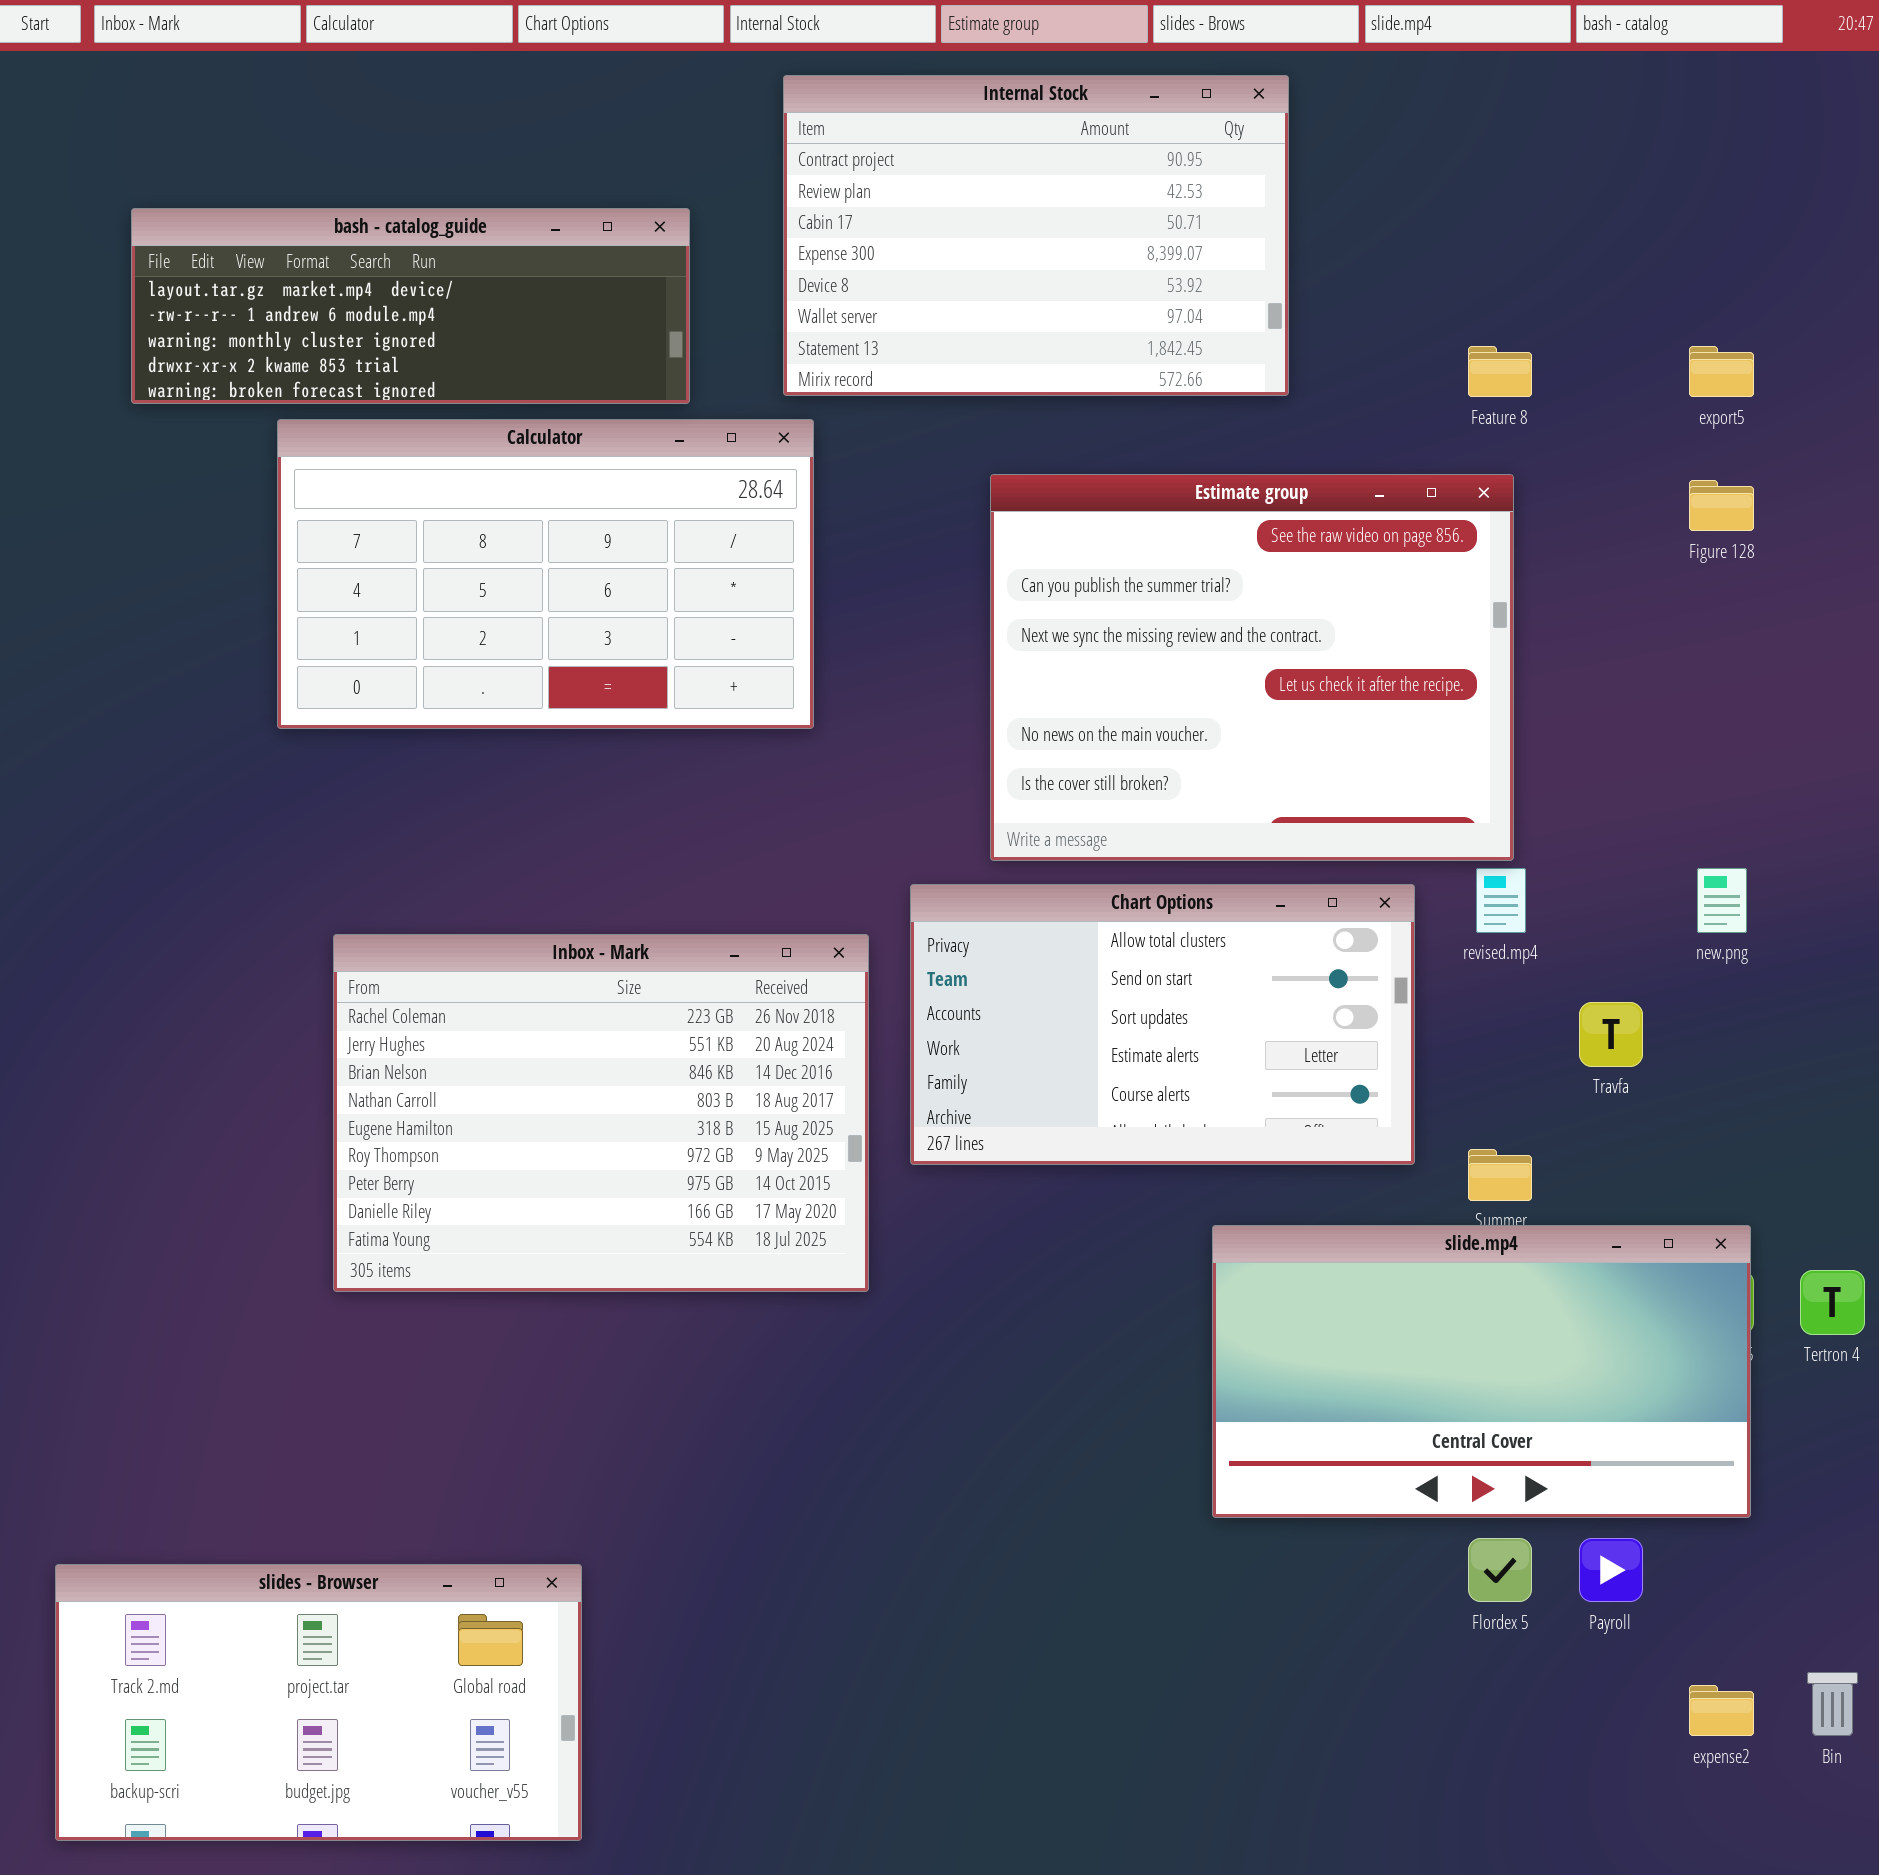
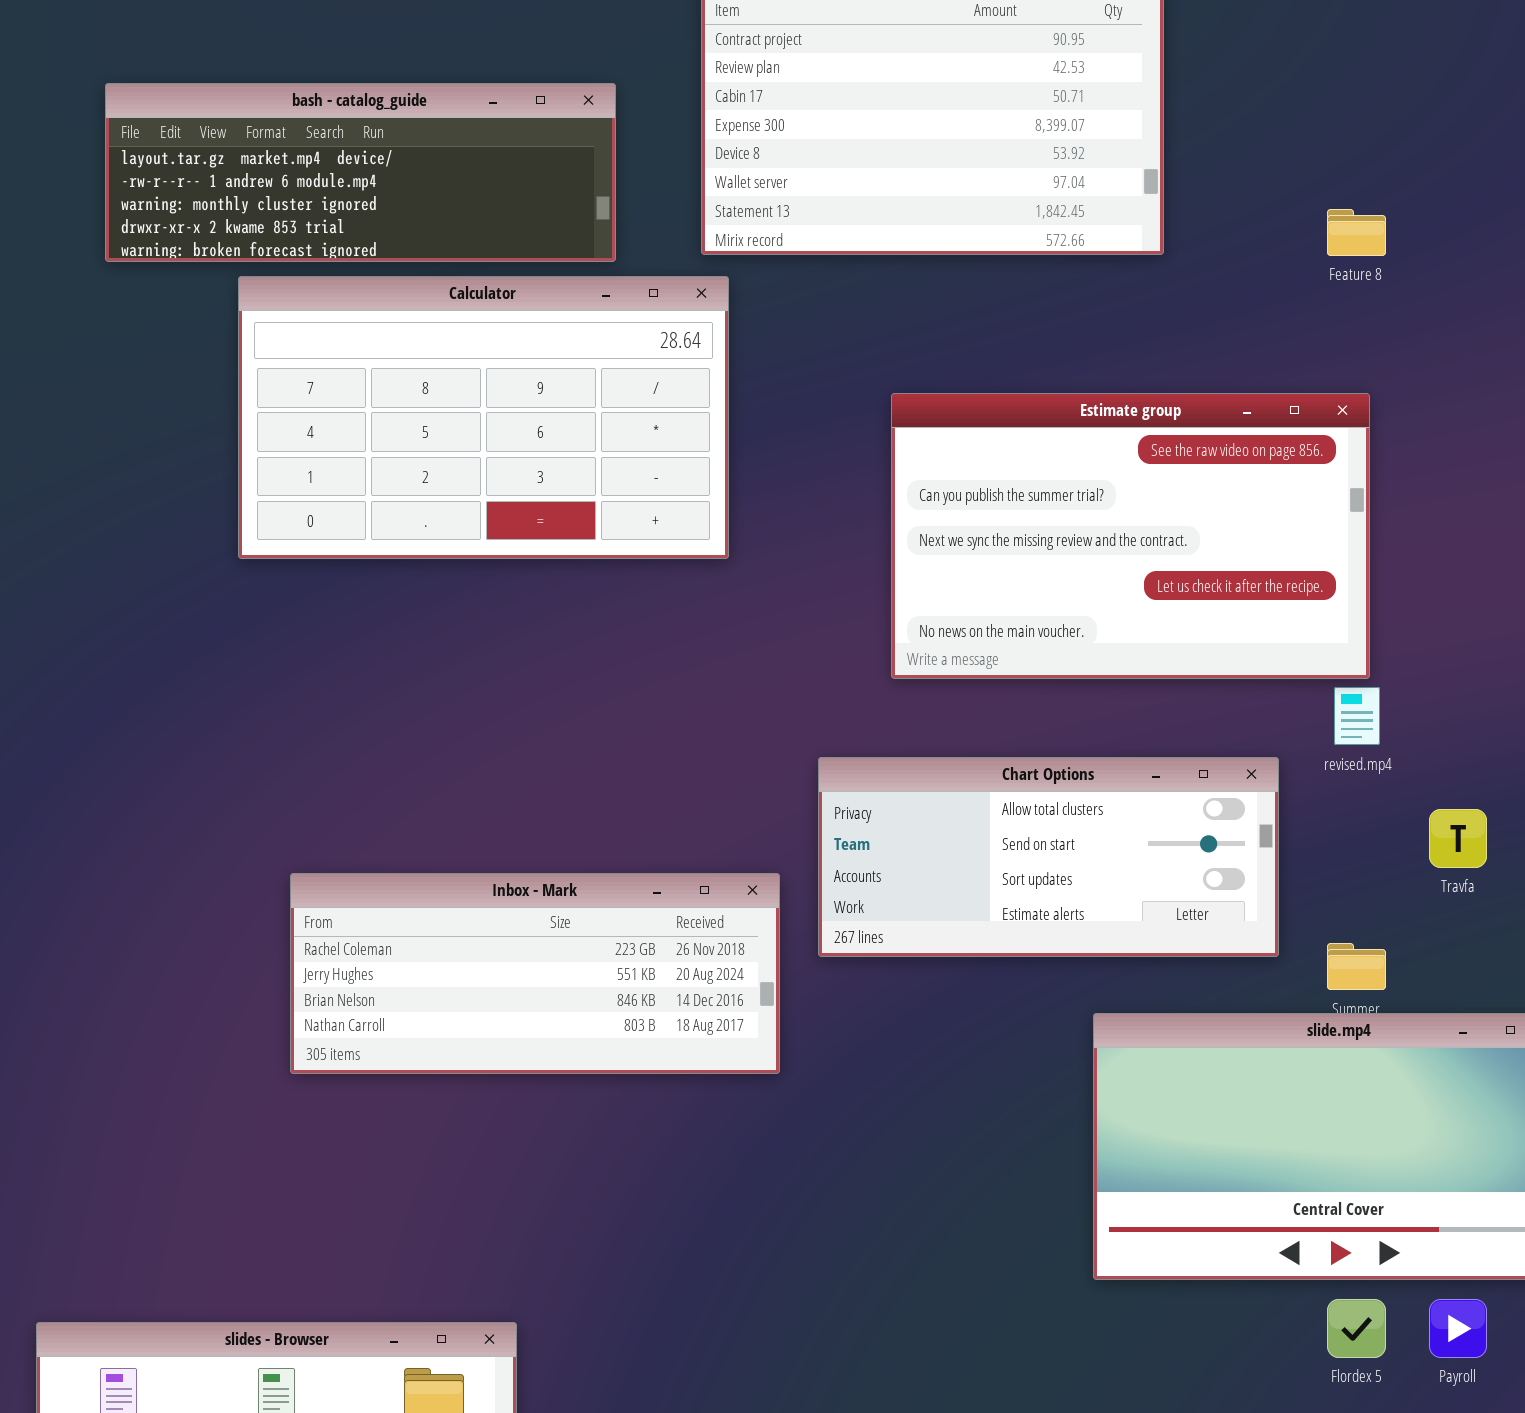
Estimate group: [990,474,1514,861] -> [891,393,1370,679], resized
Chart Options: [910,884,1415,1165] -> [818,757,1279,957], resized
Inbox - Mark: [333,934,869,1292] -> [290,873,780,1074], resized

